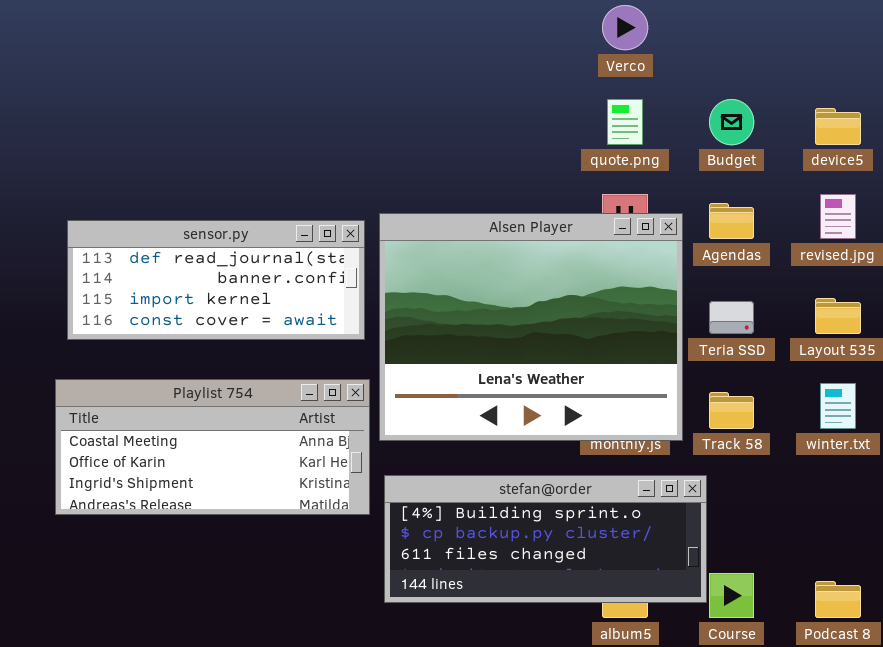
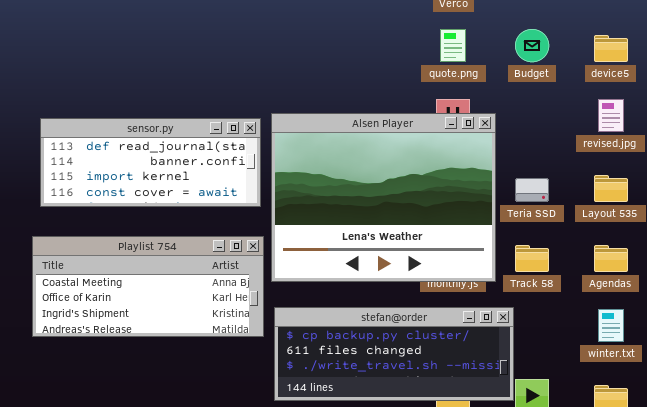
Agendas: [709,203,754,239] -> [594,245,628,272], moved
winter.txt: [820,383,856,429] -> [598,309,624,342], moved
stefan@order: [384,475,707,603] -> [274,307,514,401], scrolled down 1 row

